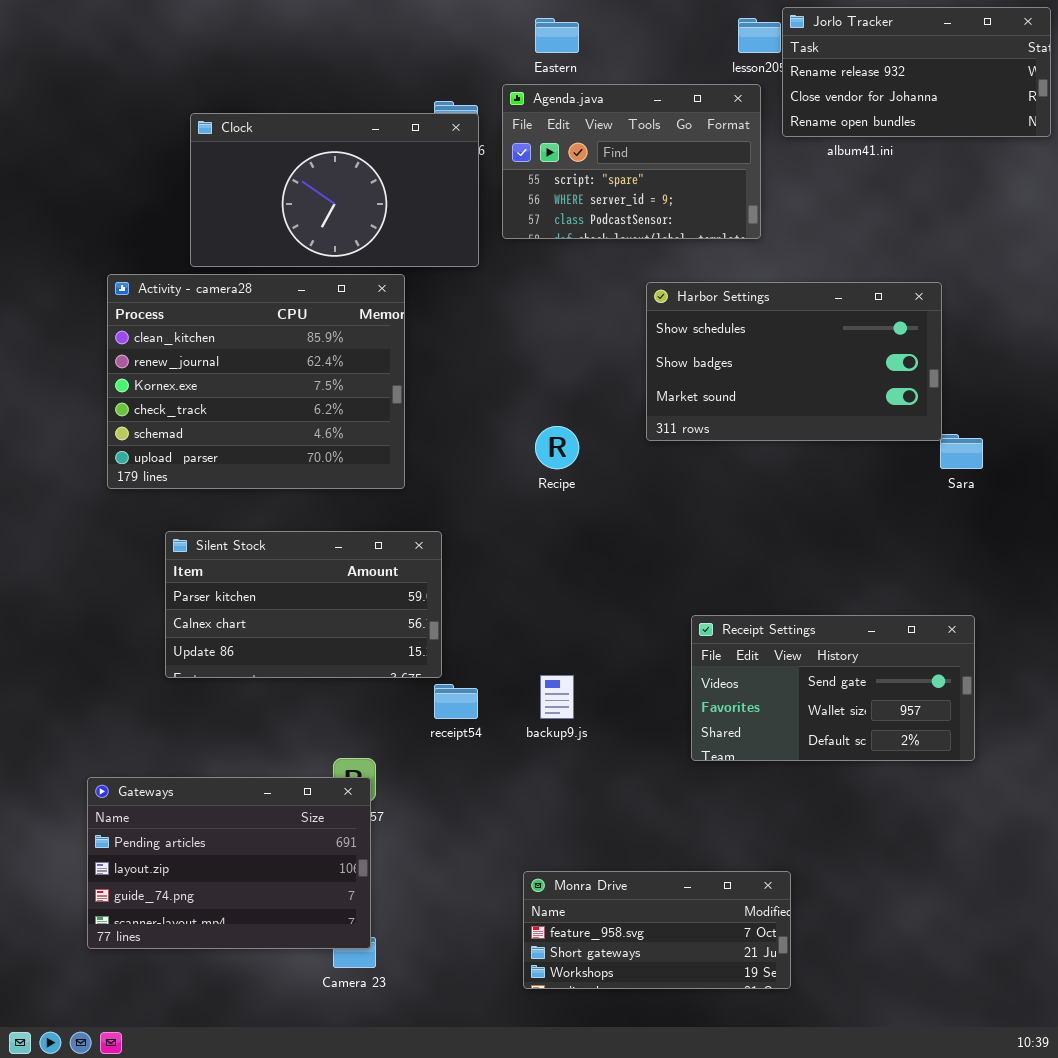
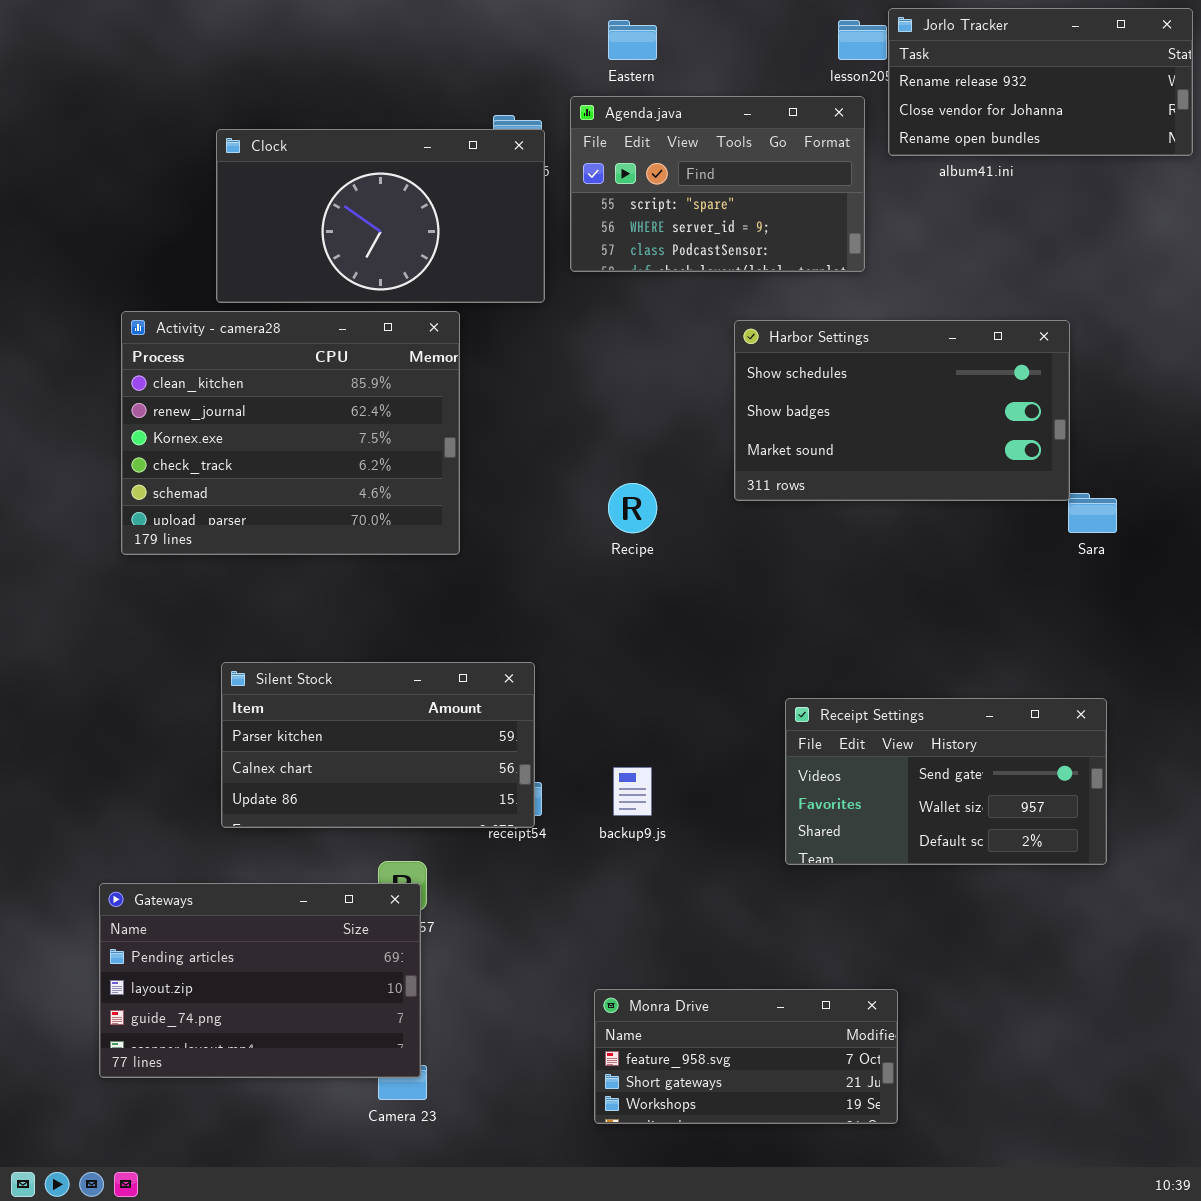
Silent Stock: [165,531,442,678] -> [221,662,535,828], moved

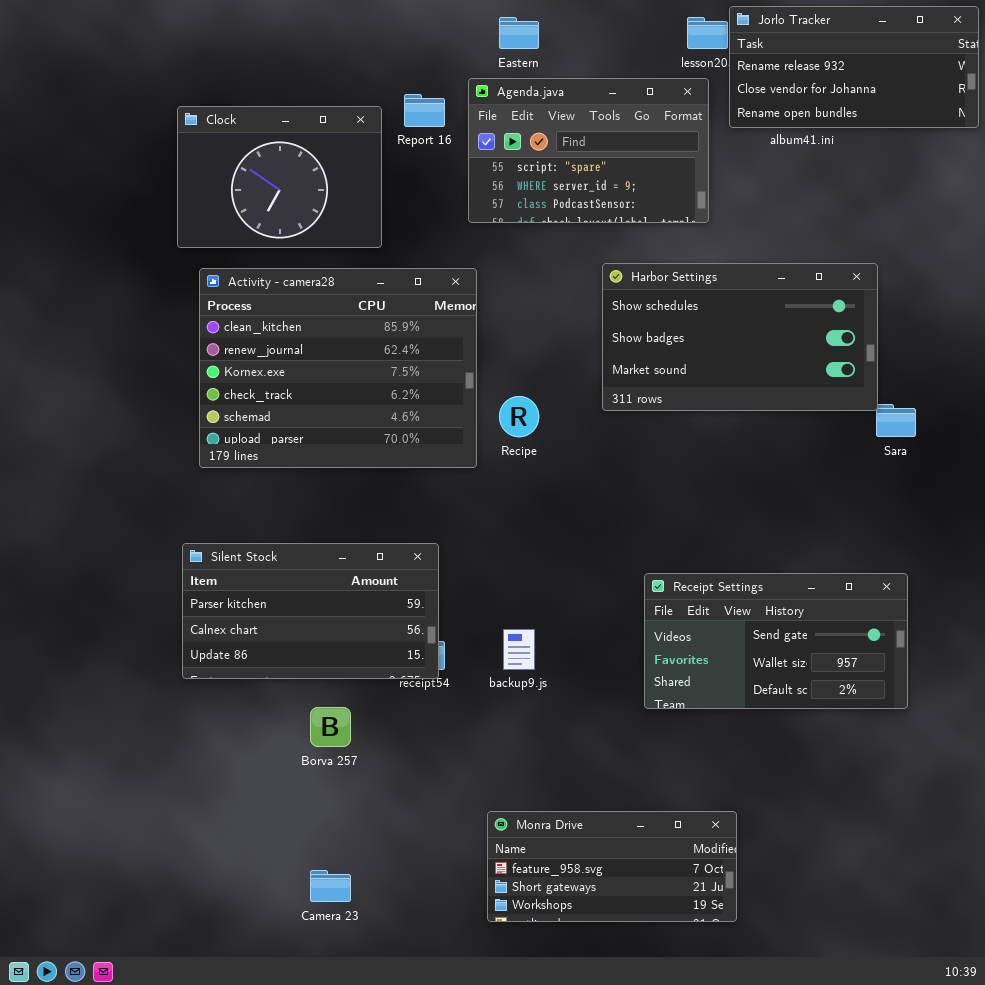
Clock: [216,129,545,303] -> [177,106,382,248], resized
Activity - camera28: [121,311,460,555] -> [199,268,477,468], moved
Gateways: [99,883,421,1078] -> none, closed

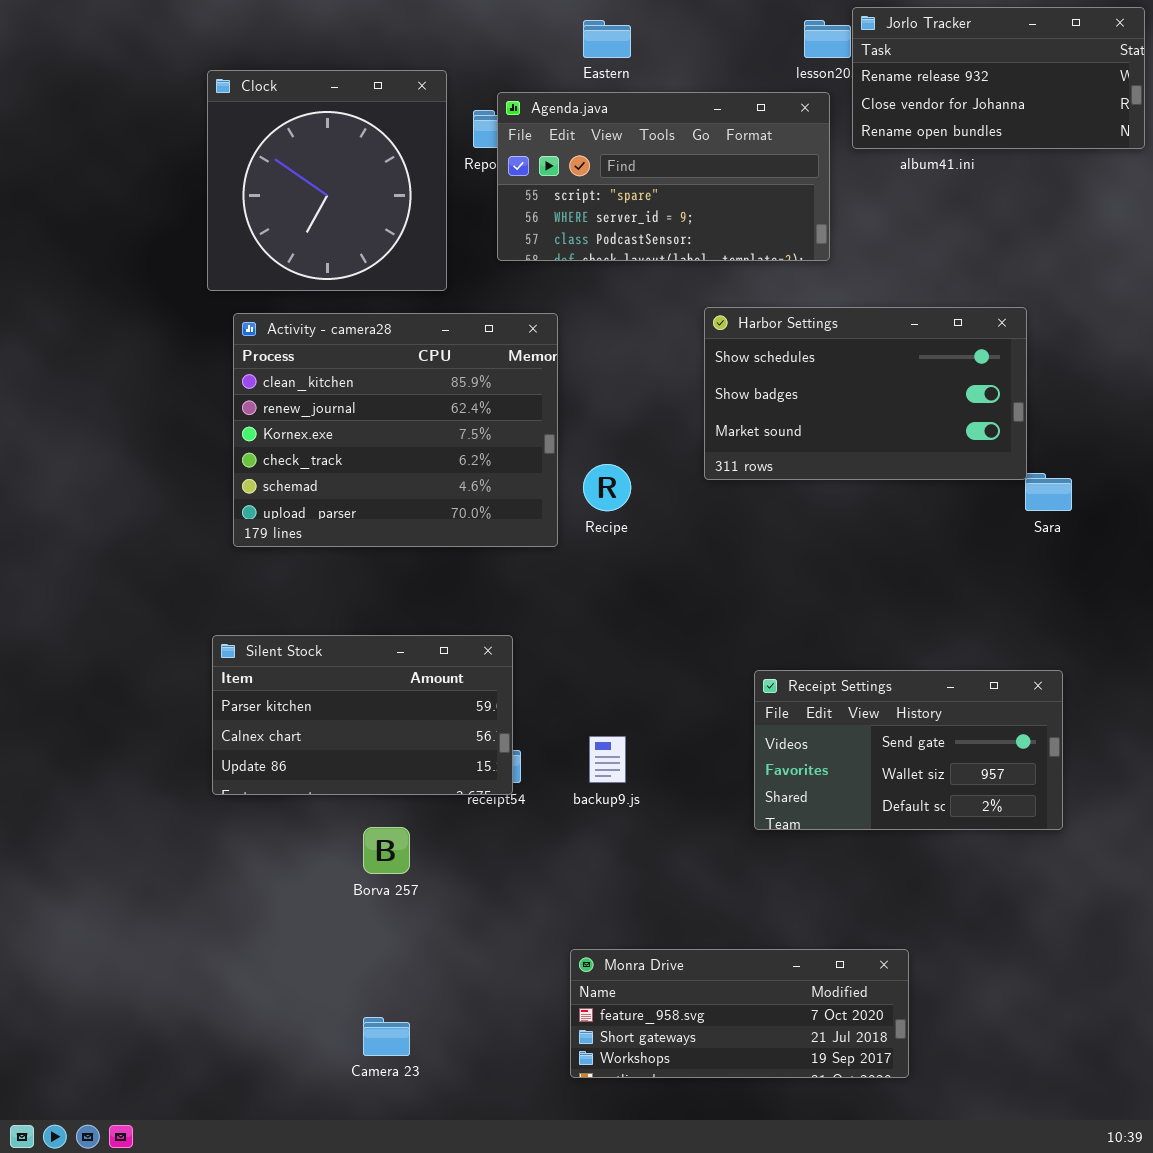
Agenda.java: [468,78,709,223] -> [497,92,830,261], resized
Clock: [177,106,382,248] -> [207,70,447,291], resized
Monra Drive: [487,811,737,922] -> [570,949,909,1078], resized

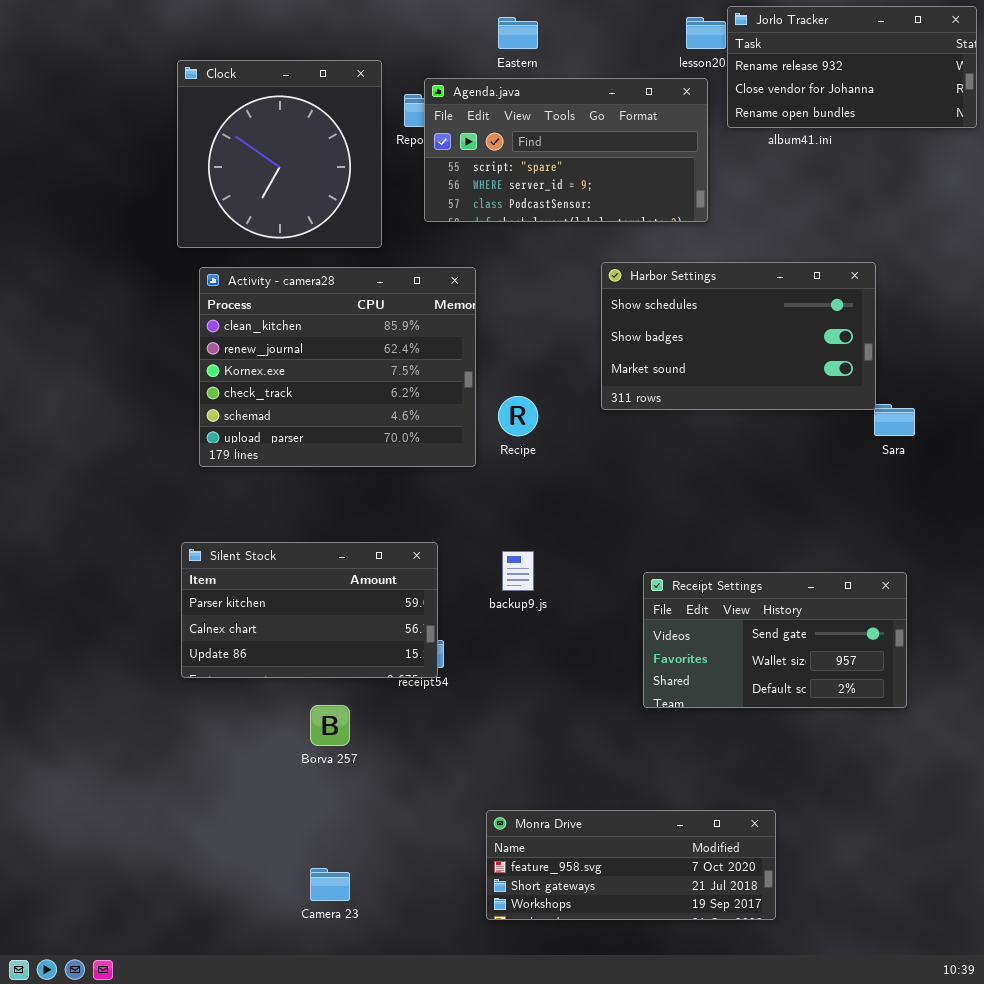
backup9.js: [589,736,626,783] -> [502,551,534,591], moved

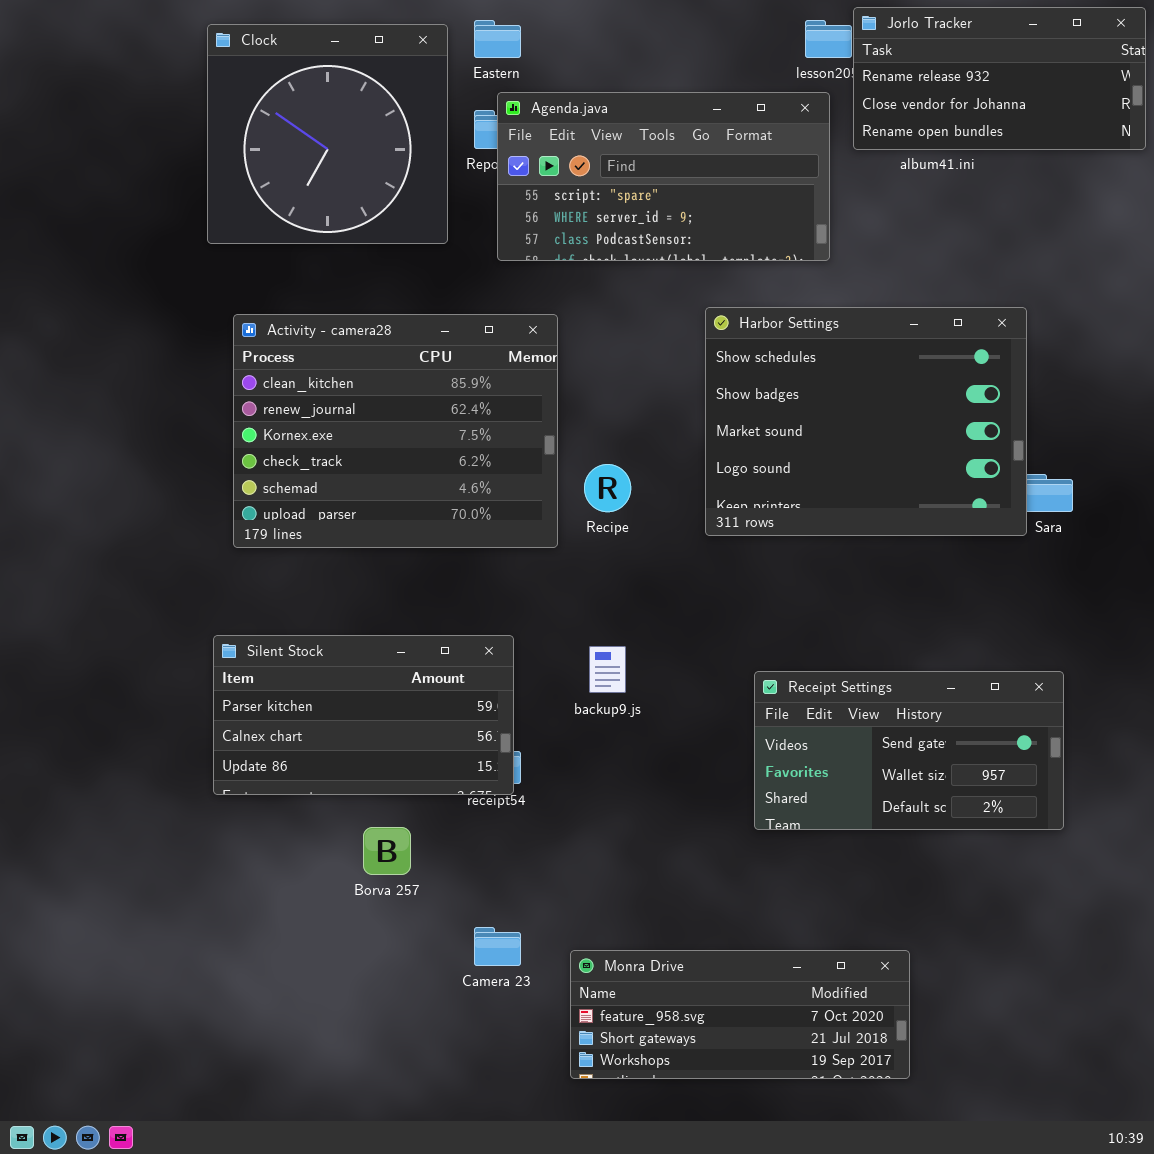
Eastern: [498,17,538,49] -> [474,20,521,58], moved
Clock: [177,60,382,248] -> [207,24,448,244], moved
Harbor Settings: [601,262,876,410] -> [705,307,1027,536], resized
Camera 23: [310,868,350,901] -> [474,927,521,966], moved

